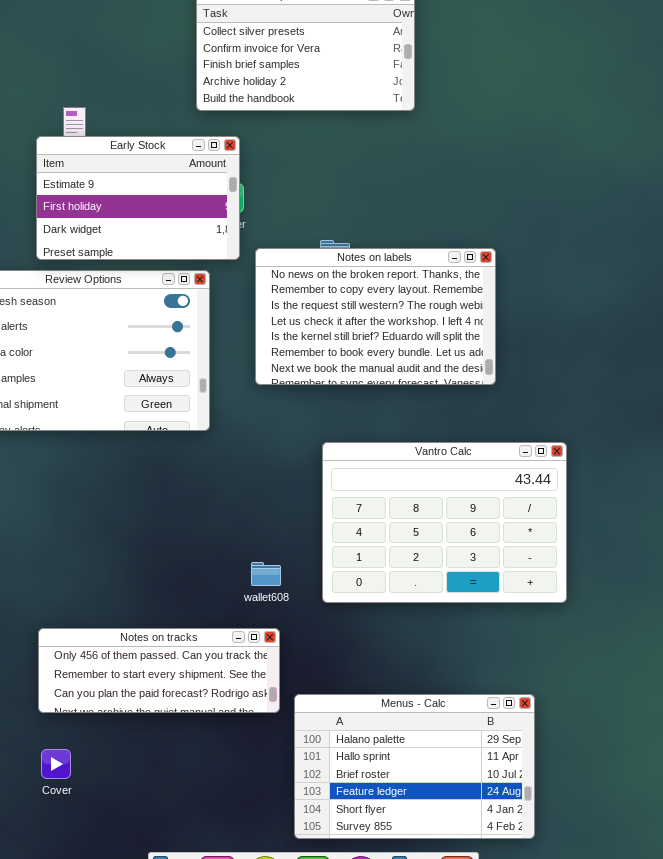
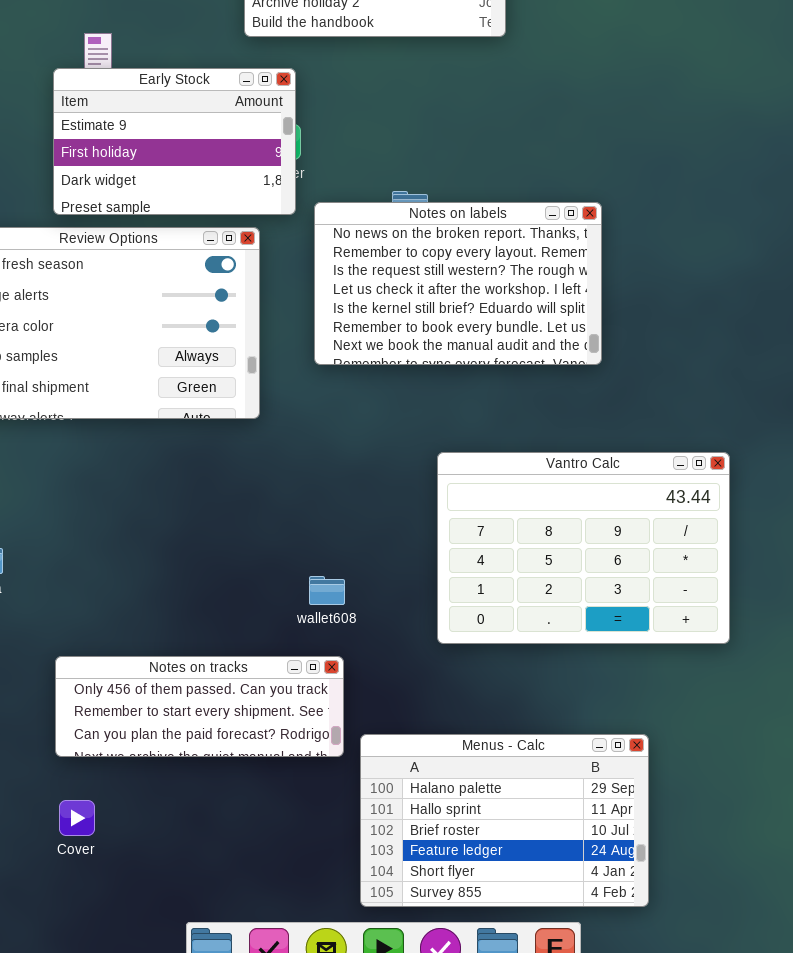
Vantro Calc: [322,442,567,603] -> [437,452,730,644], moved

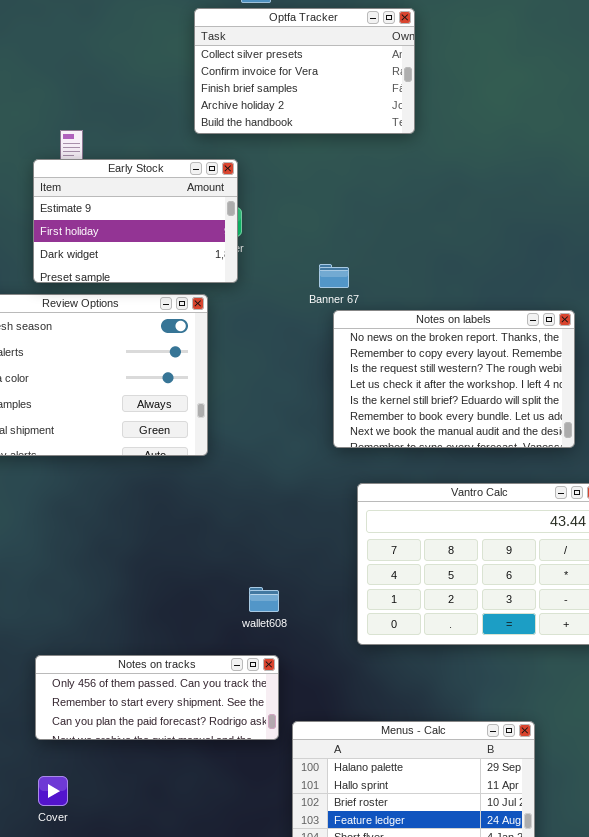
Notes on labels: [314,202,602,365] -> [333,310,575,448], moved

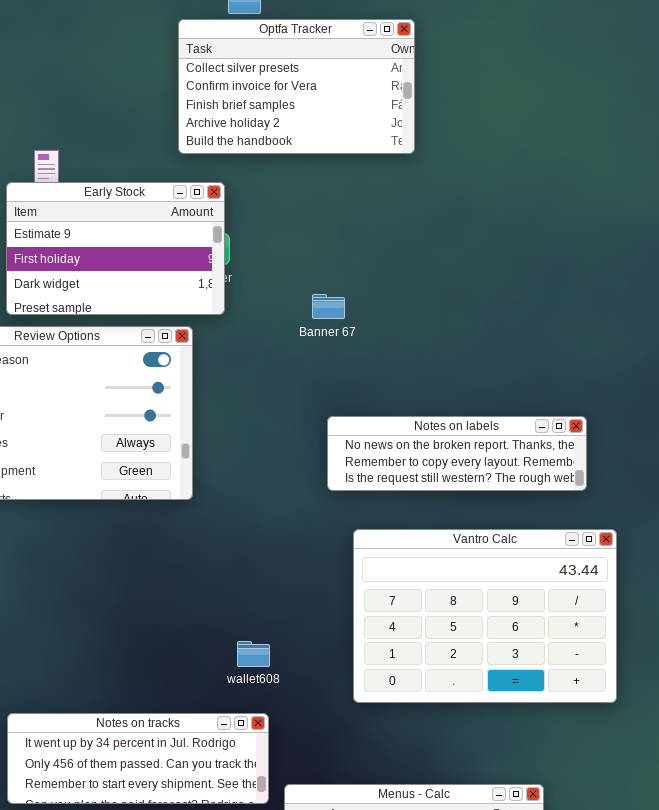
Notes on labels: [333,310,575,448] -> [327,416,587,491], resized
Notes on tracks: [35,655,279,740] -> [7,713,269,804], scrolled up 1 row

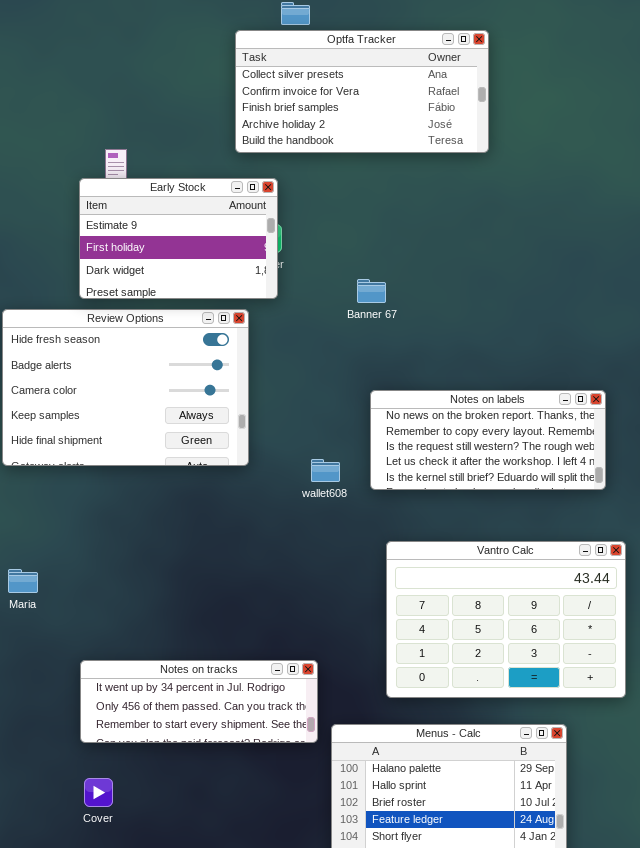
Optfa Tracker: [178,19,415,154] -> [235,30,489,153], resized
Notes on labels: [327,416,587,491] -> [370,390,606,490], resized
Vantro Calc: [353,529,617,703] -> [386,541,626,698], moved
wallet608: [237,641,270,667] -> [311,459,340,482], moved

